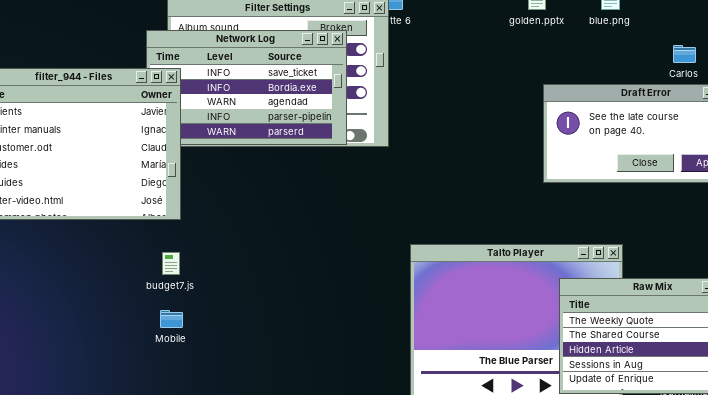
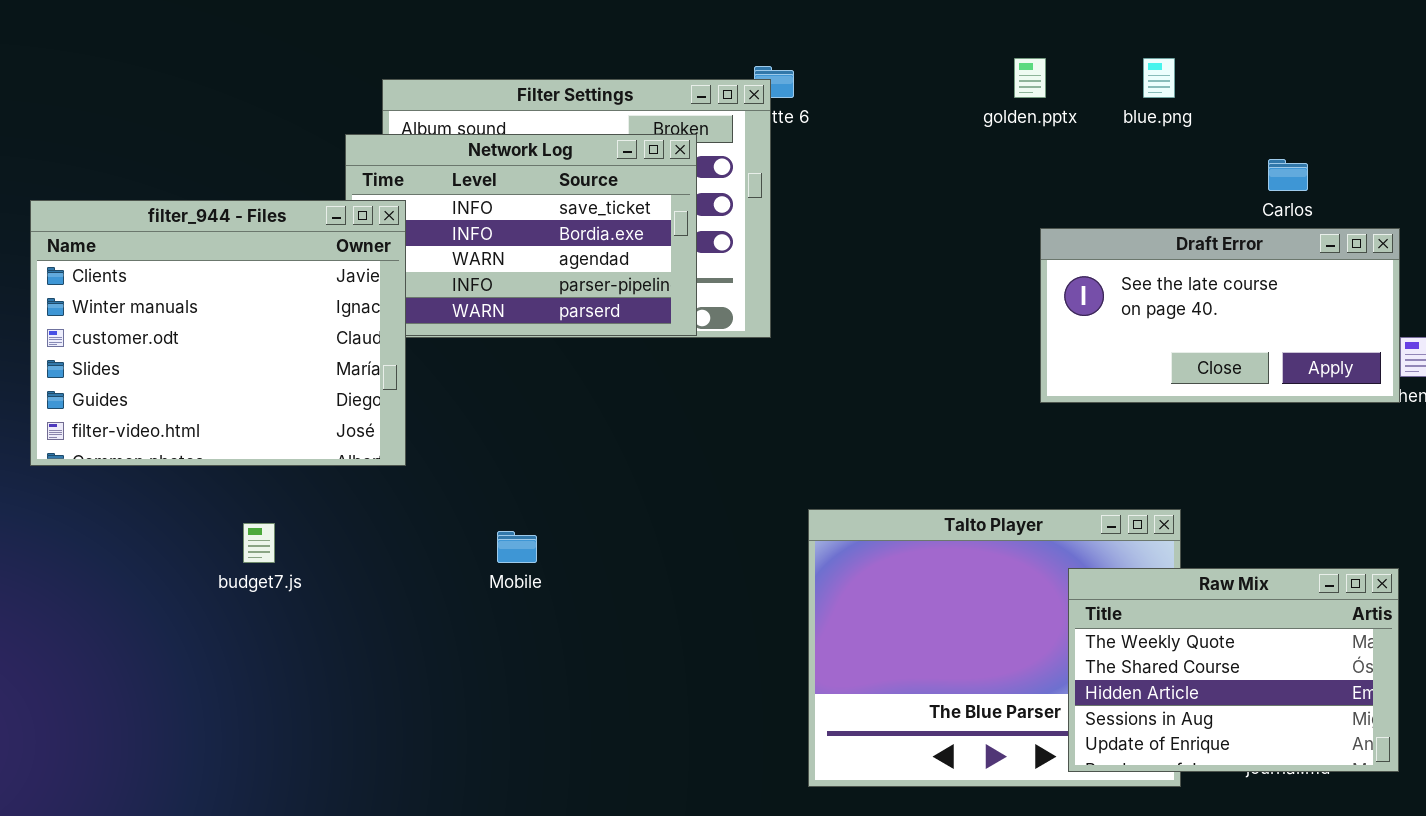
budget7.js: [162,252,180,275] -> [243,523,275,563], moved
Mobile: [160,310,183,328] -> [497,531,537,563], moved

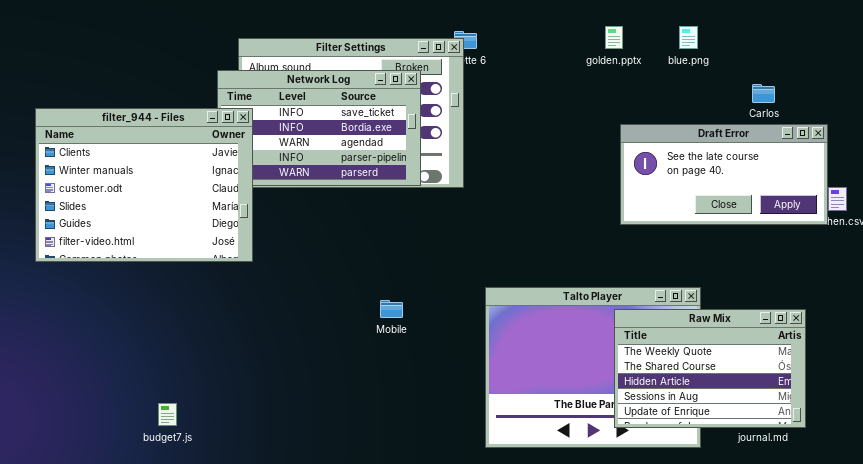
budget7.js: [243,523,275,563] -> [158,403,177,426], moved
Mobile: [497,531,537,563] -> [380,300,403,318], moved
Raw Mix: [1068,568,1399,772] -> [614,309,806,428], moved

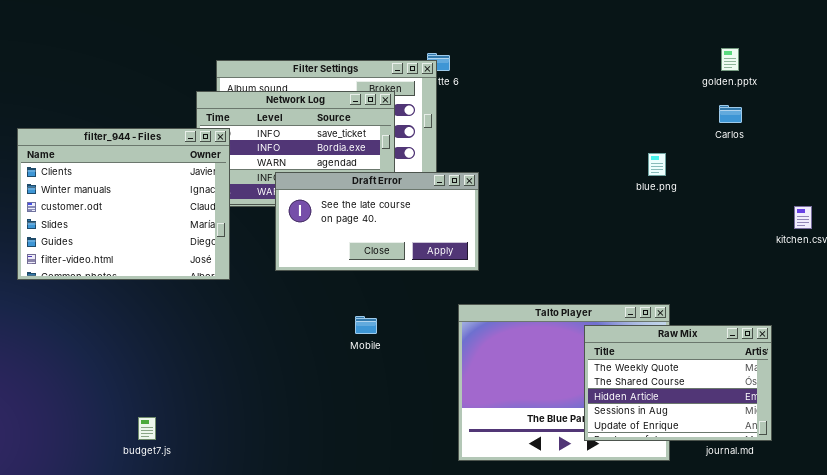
golden.pptx: [605,26,623,49] -> [721,48,739,71], moved
blue.png: [679,26,698,49] -> [648,153,666,176], moved
Draft Error: [620,124,828,225] -> [275,172,479,271], moved

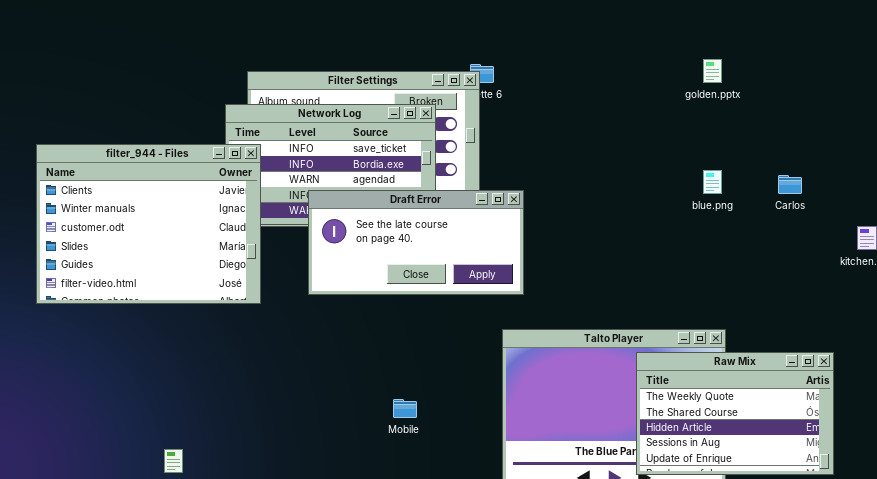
golden.pptx: [721,48,739,71] -> [703,59,722,83], moved
Carlos: [719,105,742,123] -> [778,175,802,194], moved
Mobile: [355,316,377,334] -> [393,399,417,418], moved

